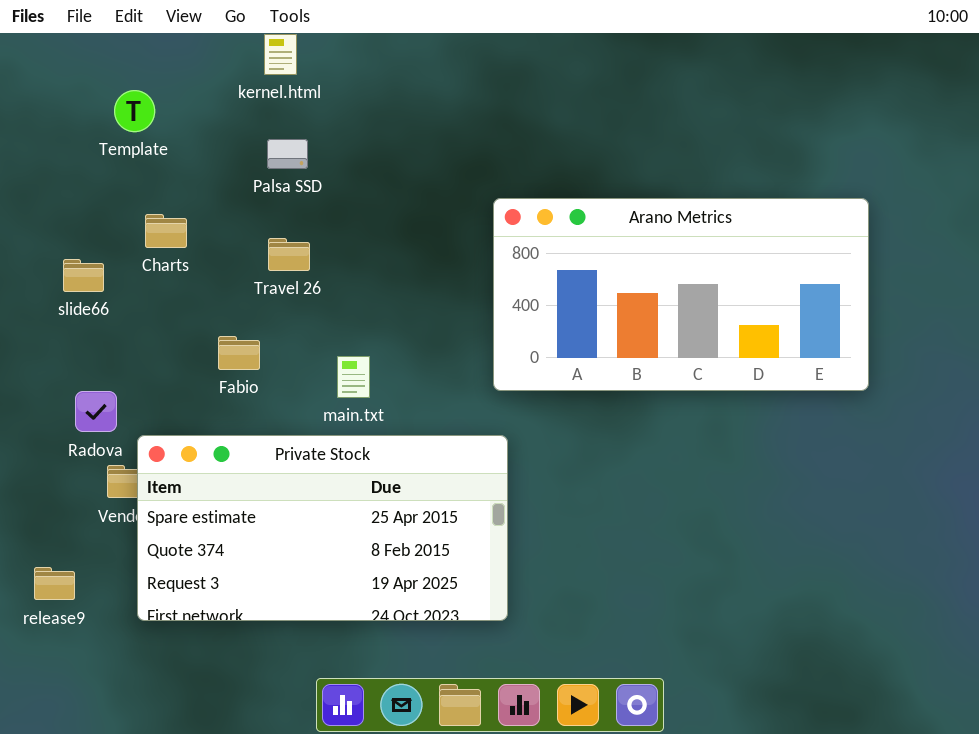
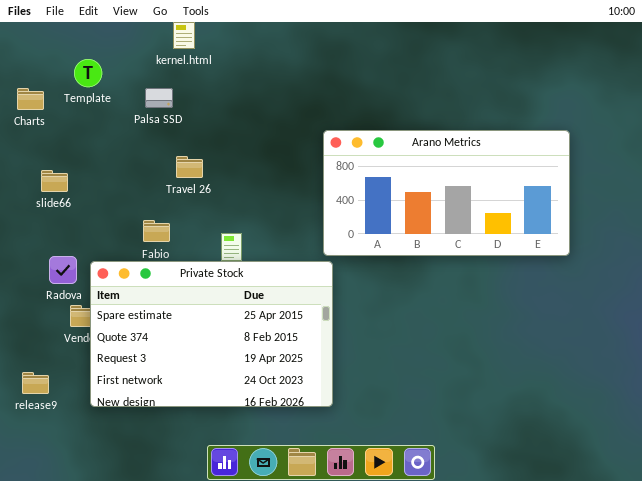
Palsa SSD: [267,139,308,169] -> [145,88,173,108], moved
Charts: [145,214,187,248] -> [17,88,44,110], moved
Private Stock: [137,435,508,621] -> [90,261,333,407], resized

